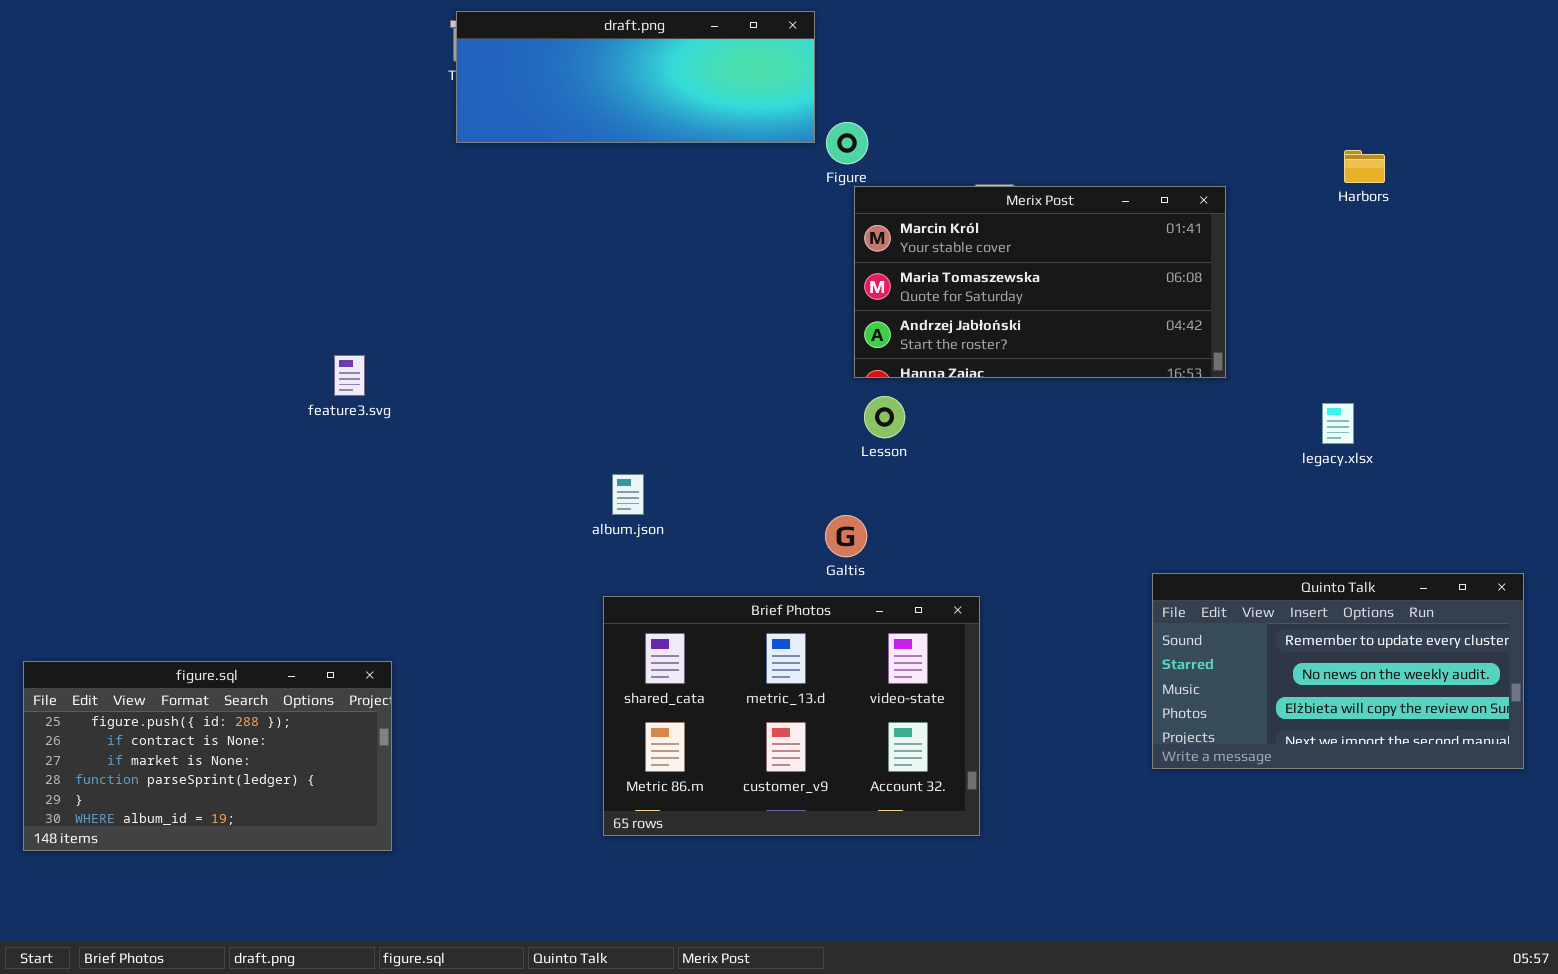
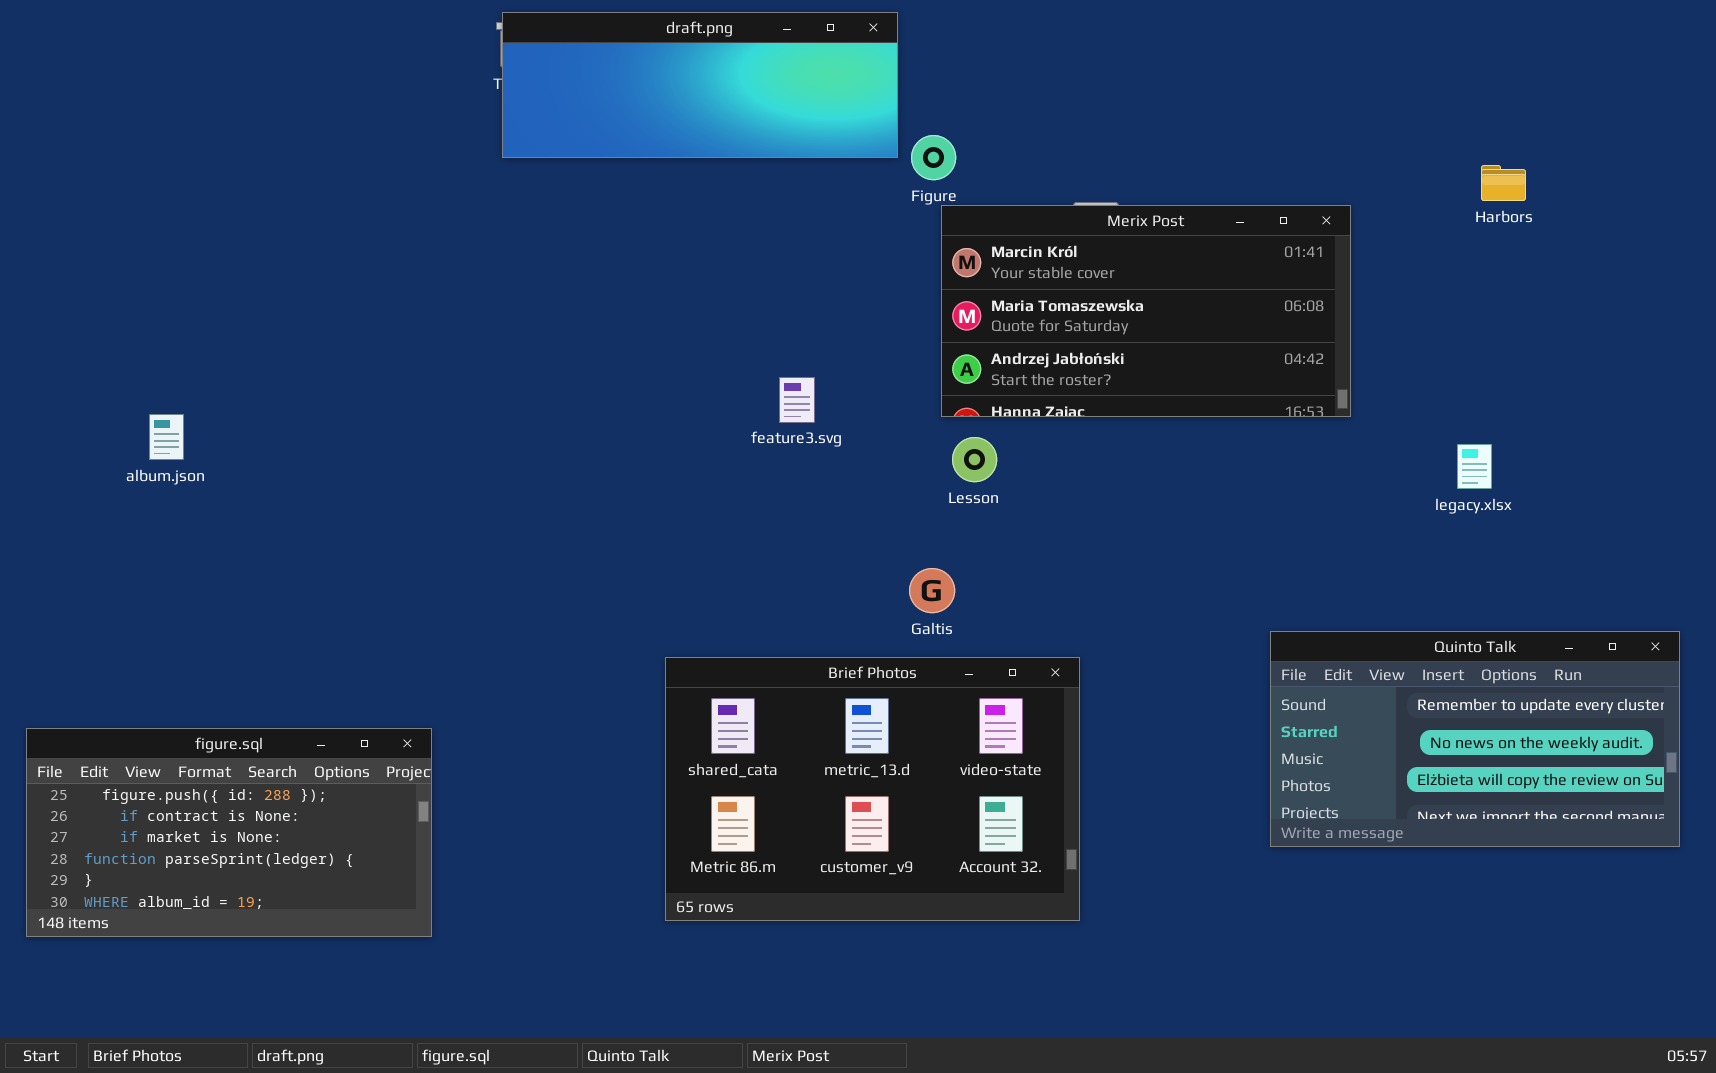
feature3.svg: [334,355,365,396] -> [779,377,815,423], moved
album.json: [612,474,644,515] -> [149,414,184,460], moved

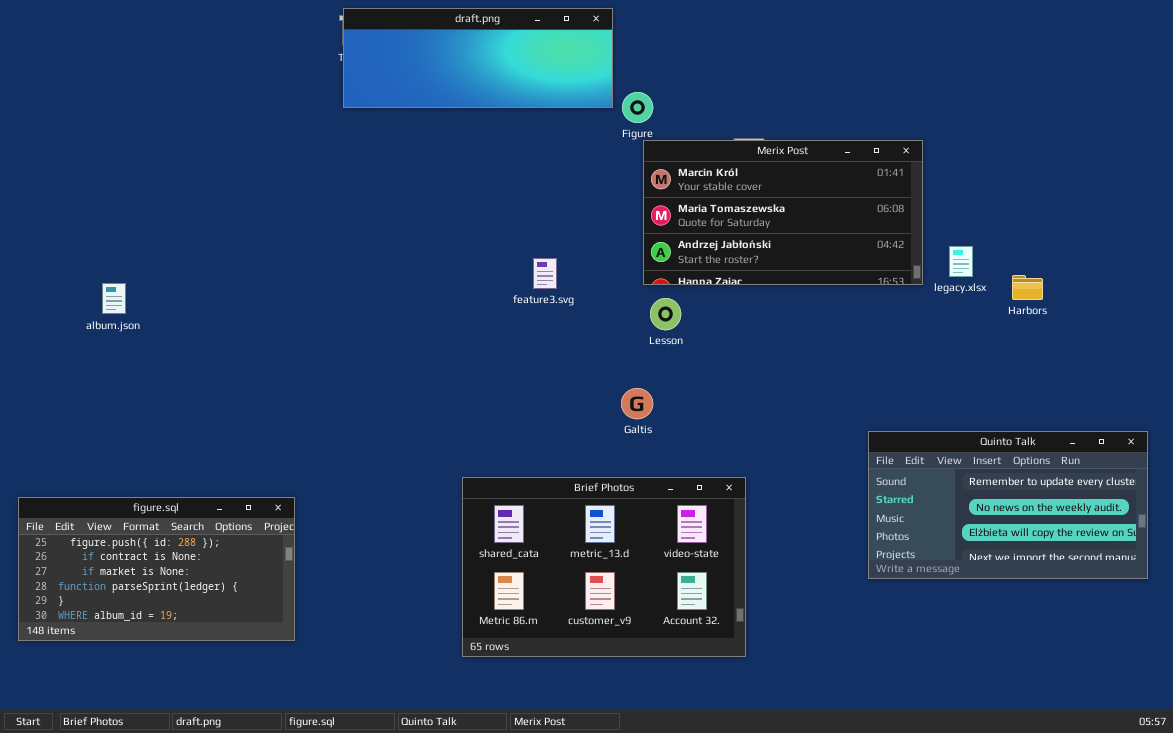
Harbors: [1481,165,1526,201] -> [1012,275,1043,300], moved
legacy.xlsx: [1457,444,1492,489] -> [949,246,973,277], moved
Brief Photos: [665,657,1080,921] -> [462,477,746,657], moved

